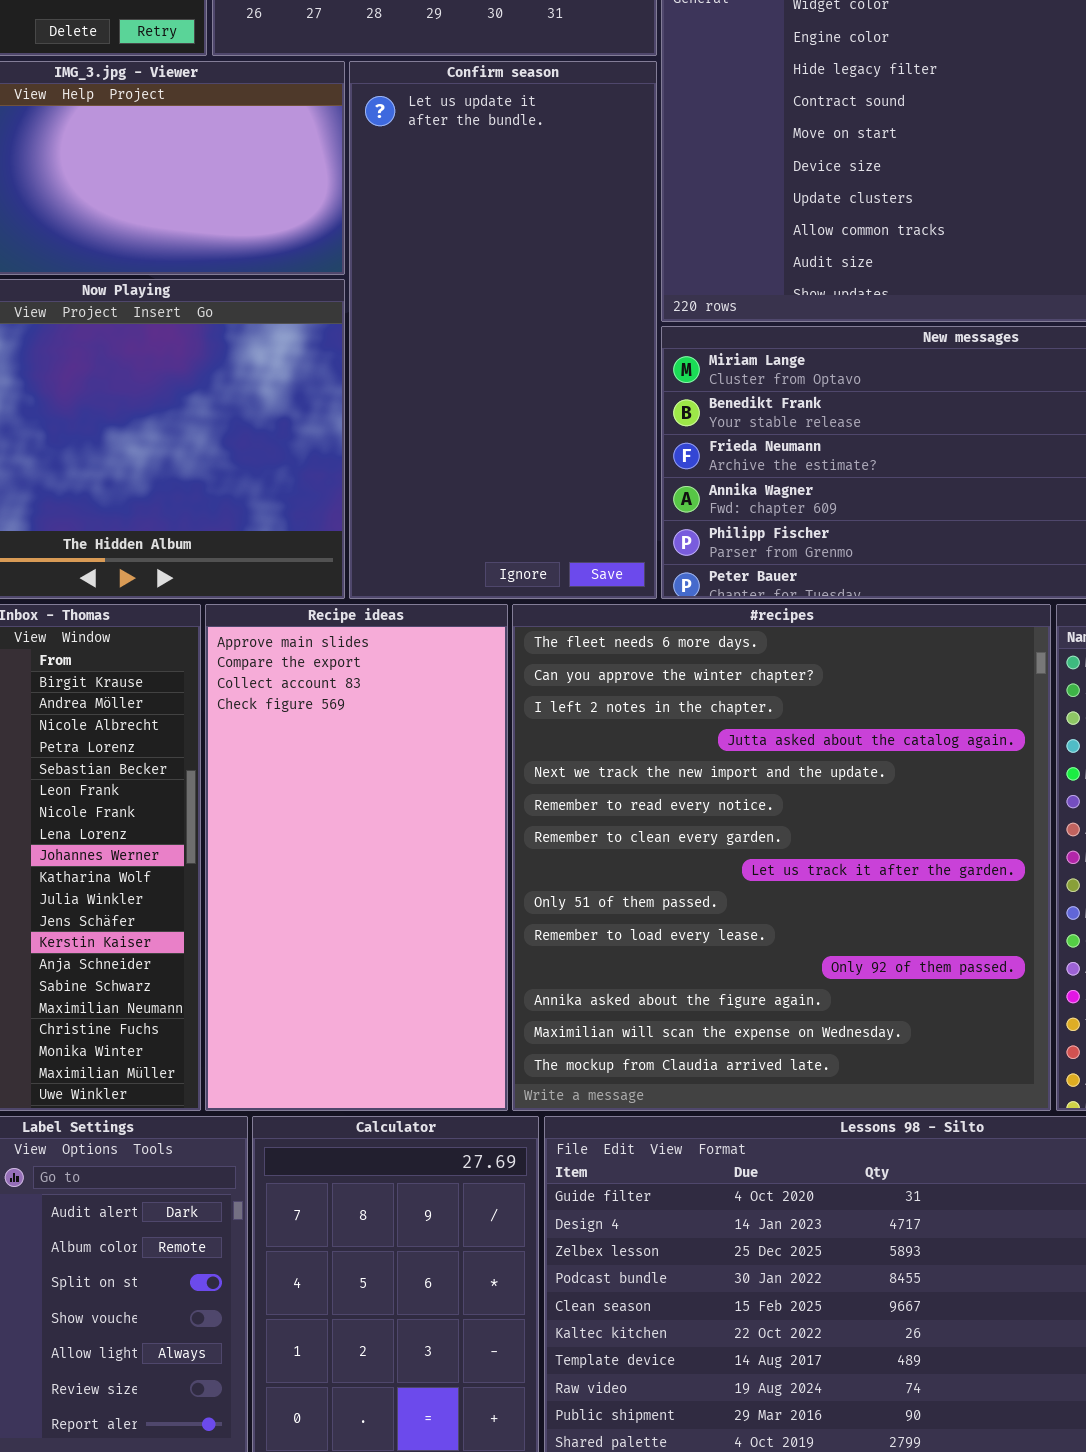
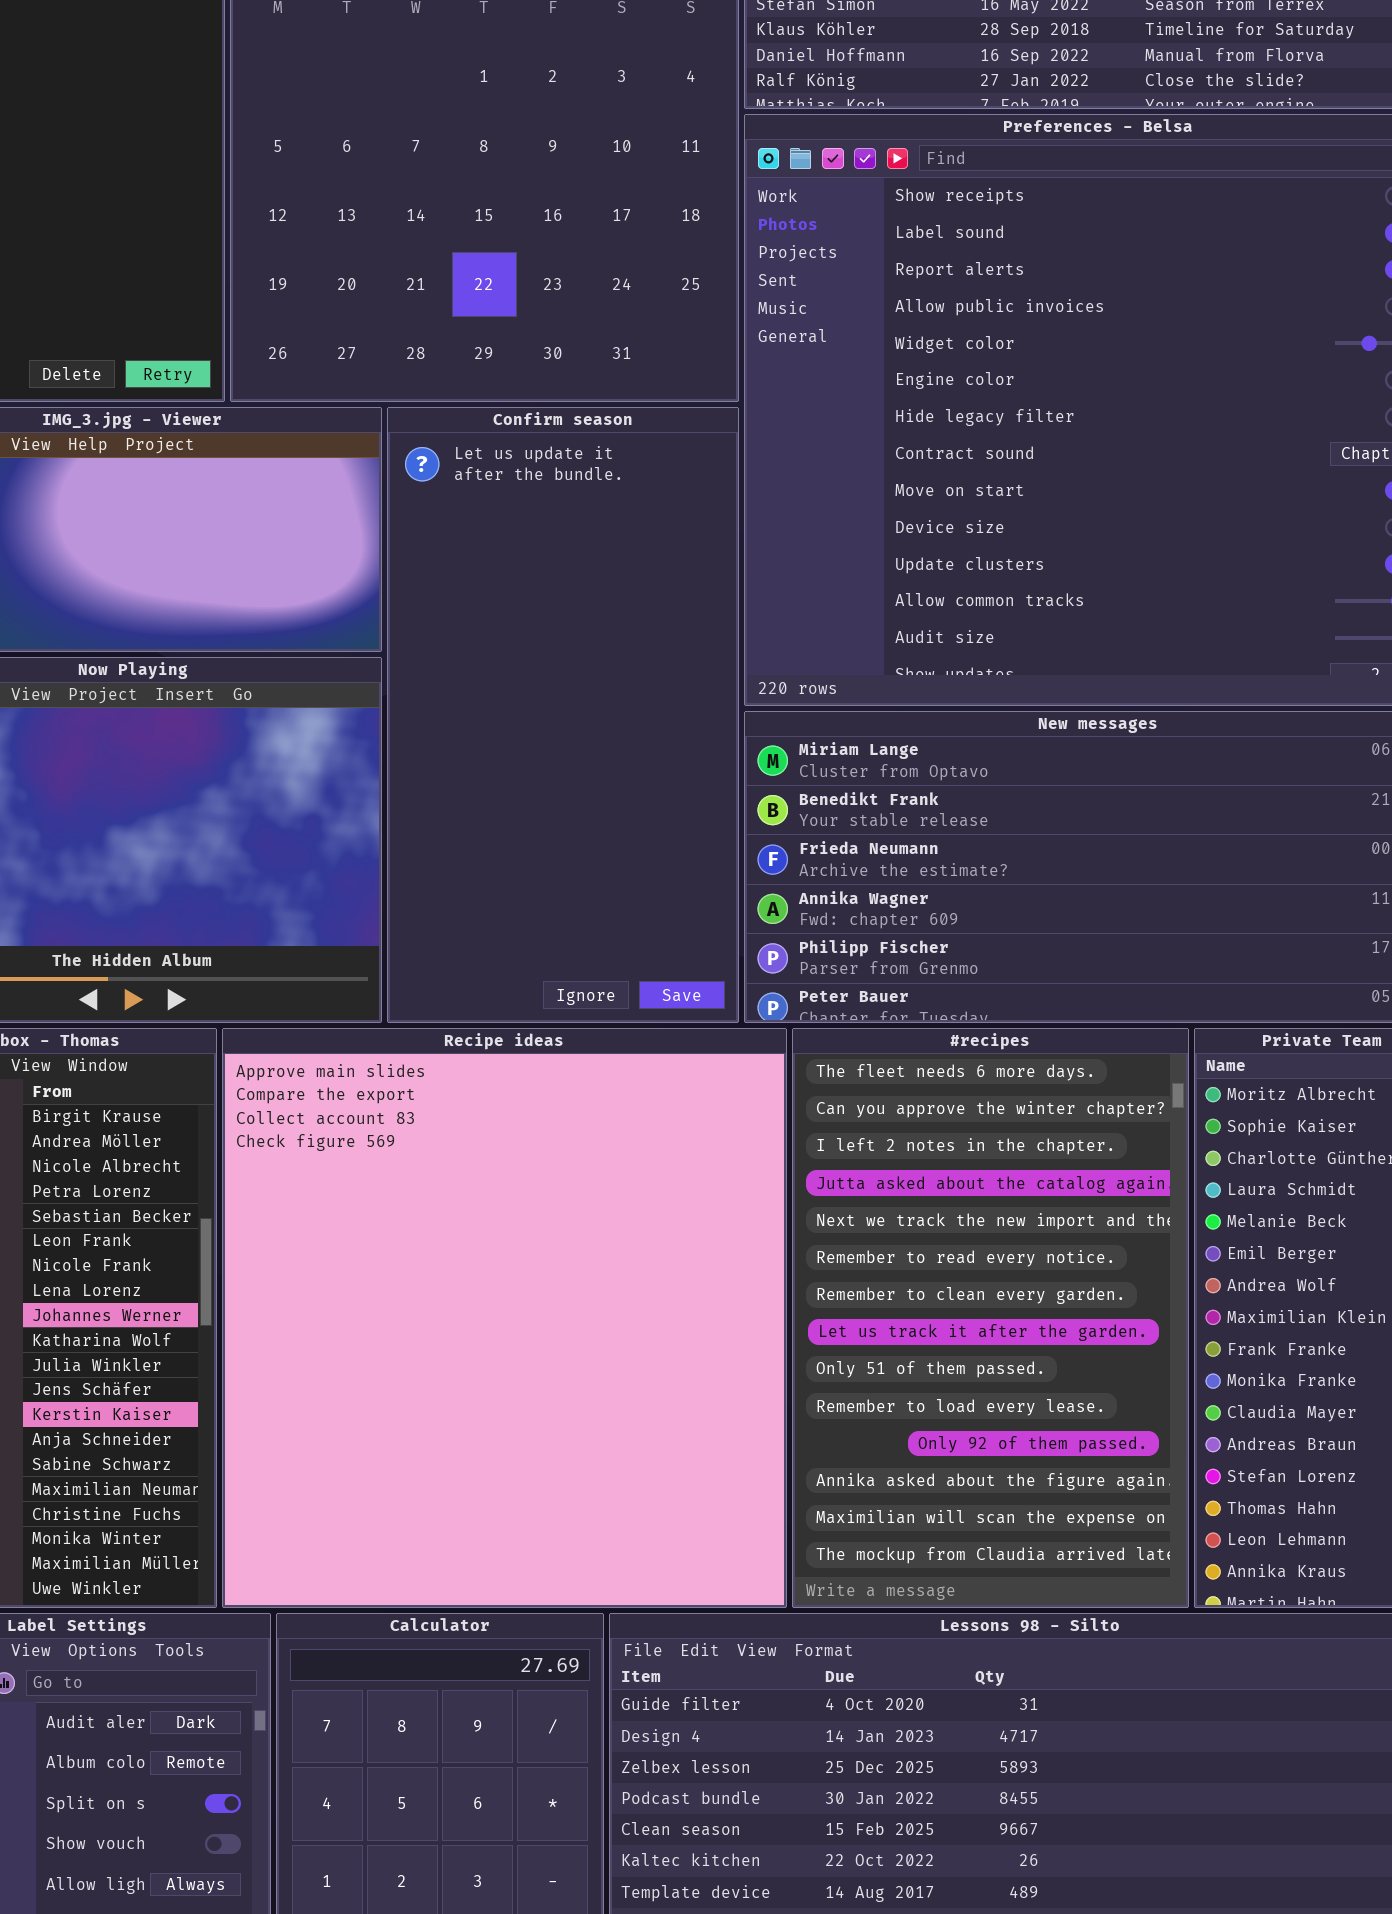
Recipe ideas: [205,604,508,1111] -> [222,1028,787,1608], resized
#recipes: [512,604,1051,1111] -> [792,1028,1189,1608], resized

